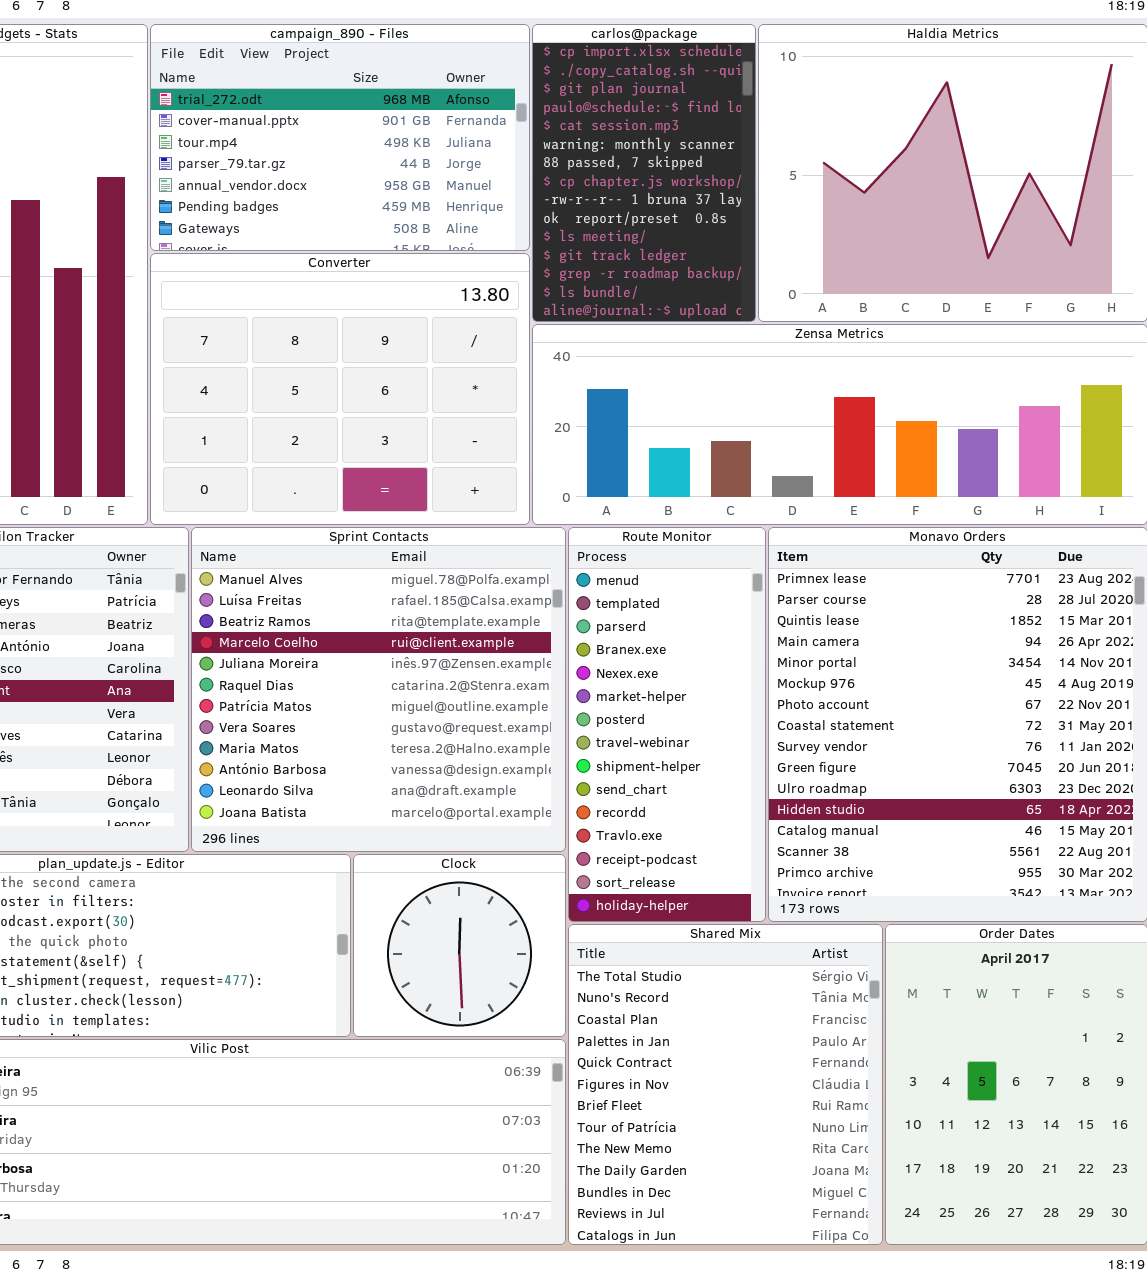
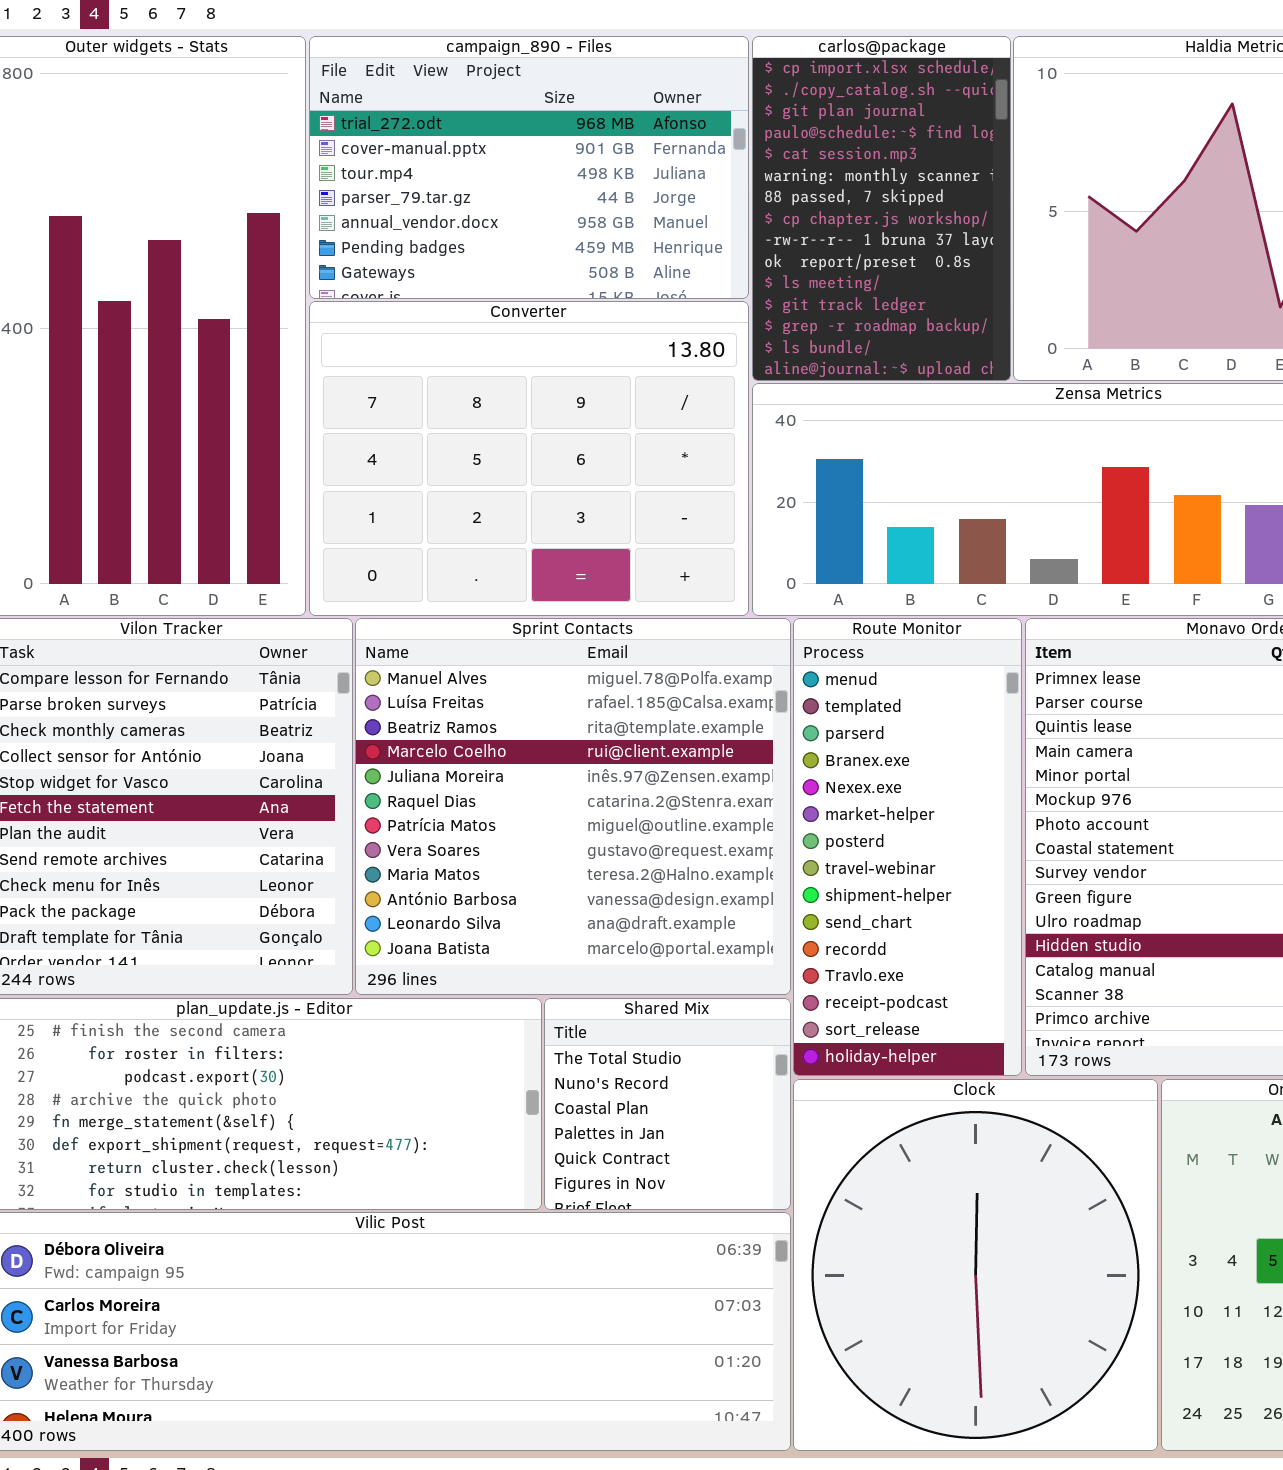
Clock: [353,854,566,1037] -> [793,1079,1158,1451], moved, resized
Shared Mix: [568,924,883,1245] -> [544,998,791,1210], moved, resized

